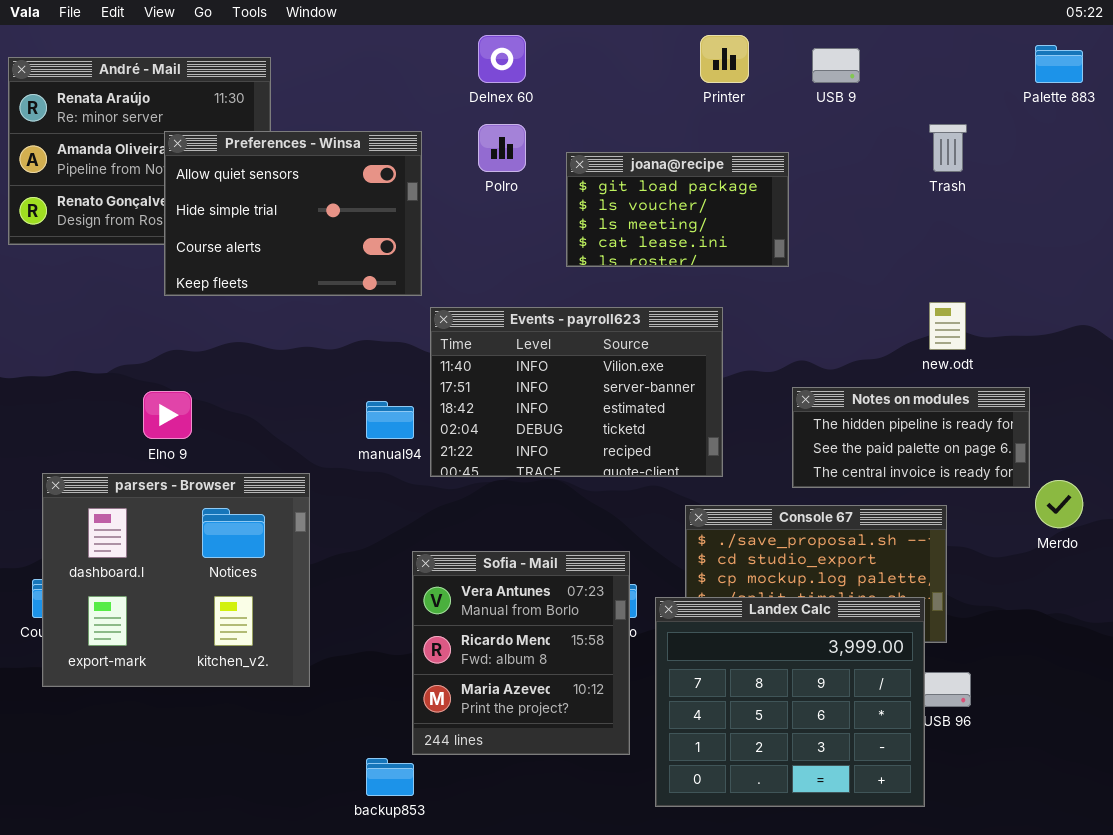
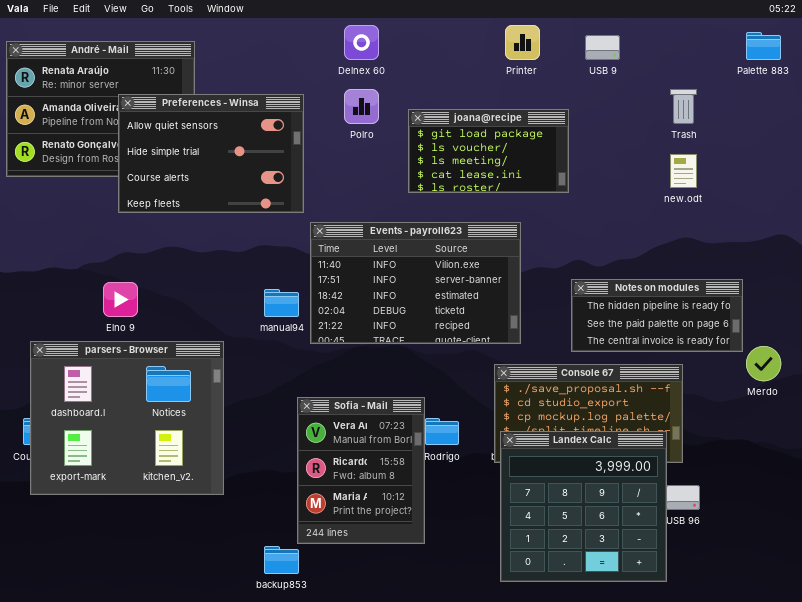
new.odt: [929,302,966,350] -> [670,154,697,188], moved
Sofia - Mail: [412,551,630,755] -> [297,397,425,544], resized
Landex Calc: [655,597,925,807] -> [500,431,667,582], resized

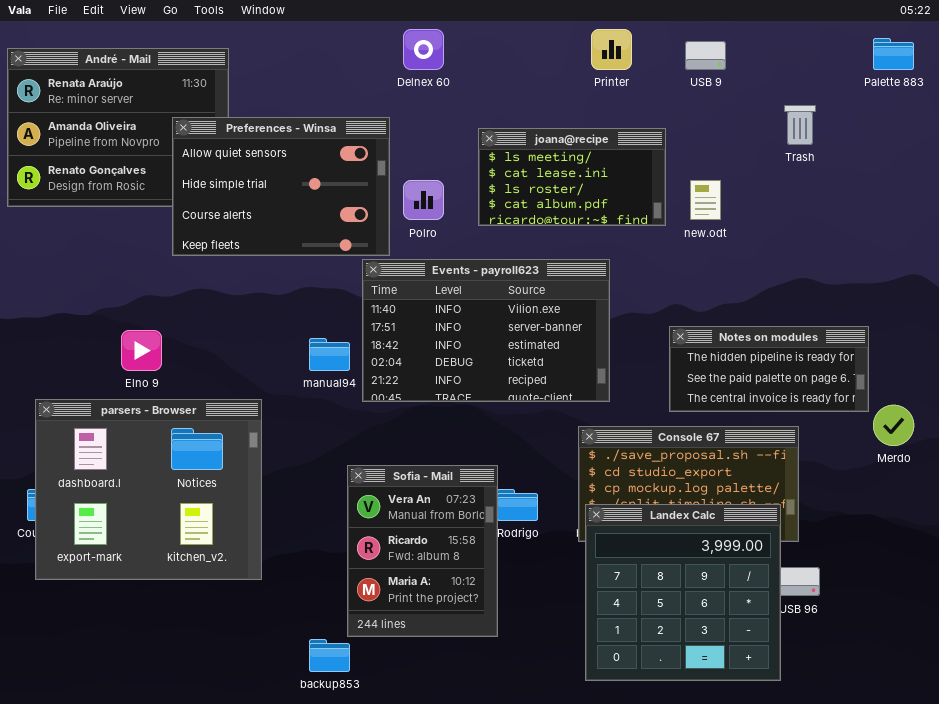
Polro: [344,89,379,124] -> [403,180,444,220], moved
Preferences - Winsa: [118,94,304,213] -> [172,117,390,256], moved
joana@recipe: [408,109,569,193] -> [478,128,666,226], scrolled down 2 rows
new.odt: [670,154,697,188] -> [690,180,721,220], moved

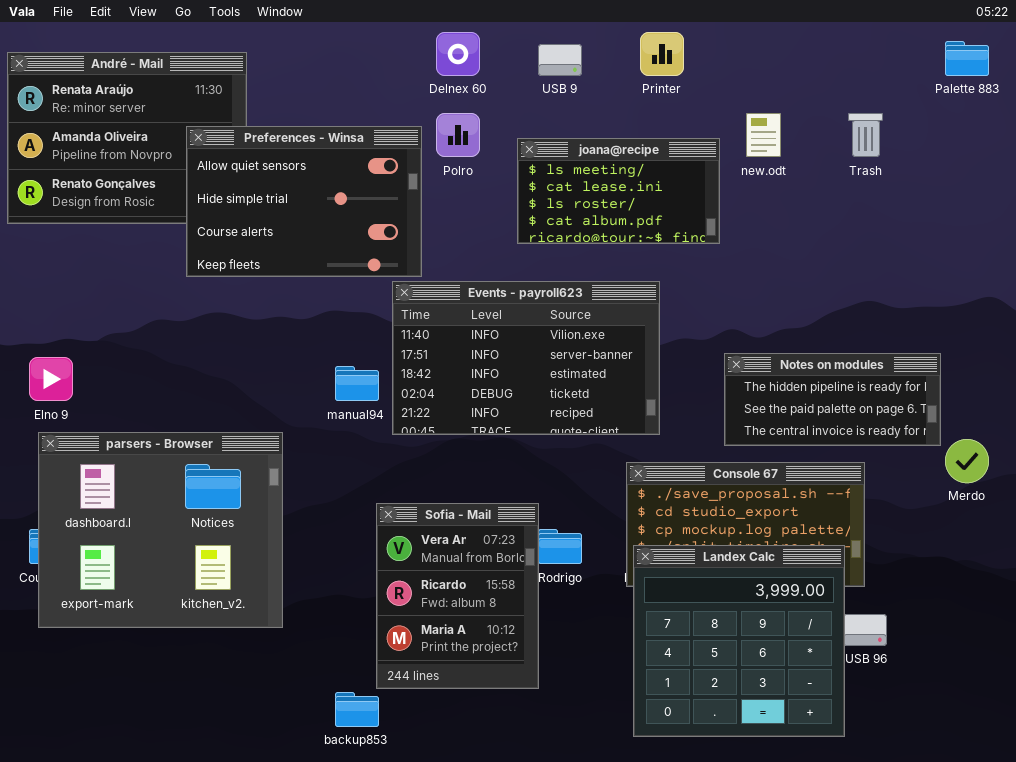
USB 9: [685,41,726,70] -> [538,44,582,76], moved
Polro: [403,180,444,220] -> [436,113,480,157], moved
new.odt: [690,180,721,220] -> [746,113,781,157], moved
Elno 9: [121,330,162,371] -> [29,357,73,401], moved

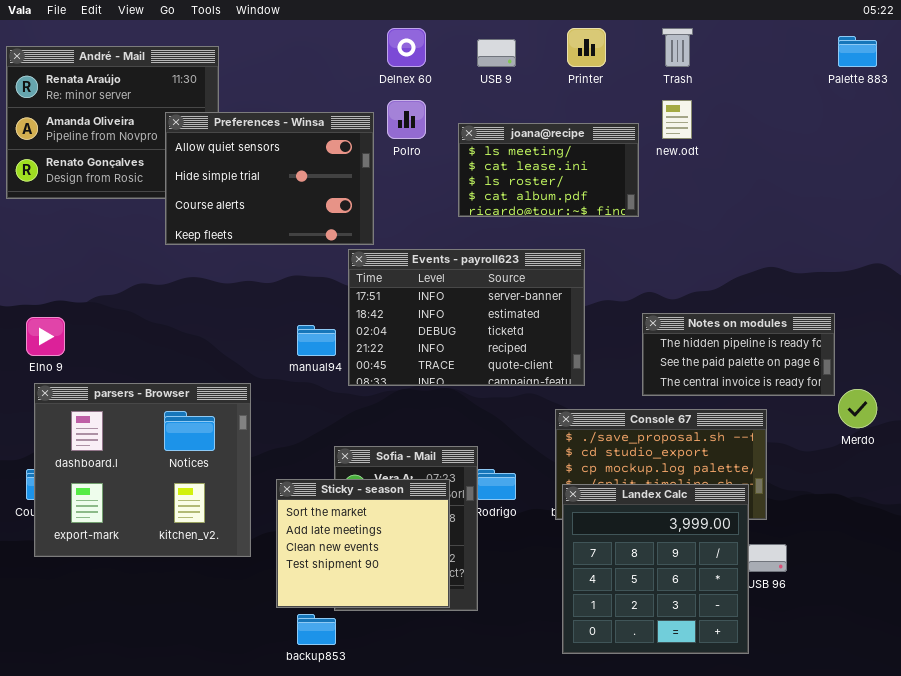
Trash: [848,113,883,157] -> [662,28,693,67], moved
Events - payroll623: [392,281,660,435] -> [348,249,585,386], scrolled down 1 row
Sticky - season: none -> [276,479,450,608], opened

